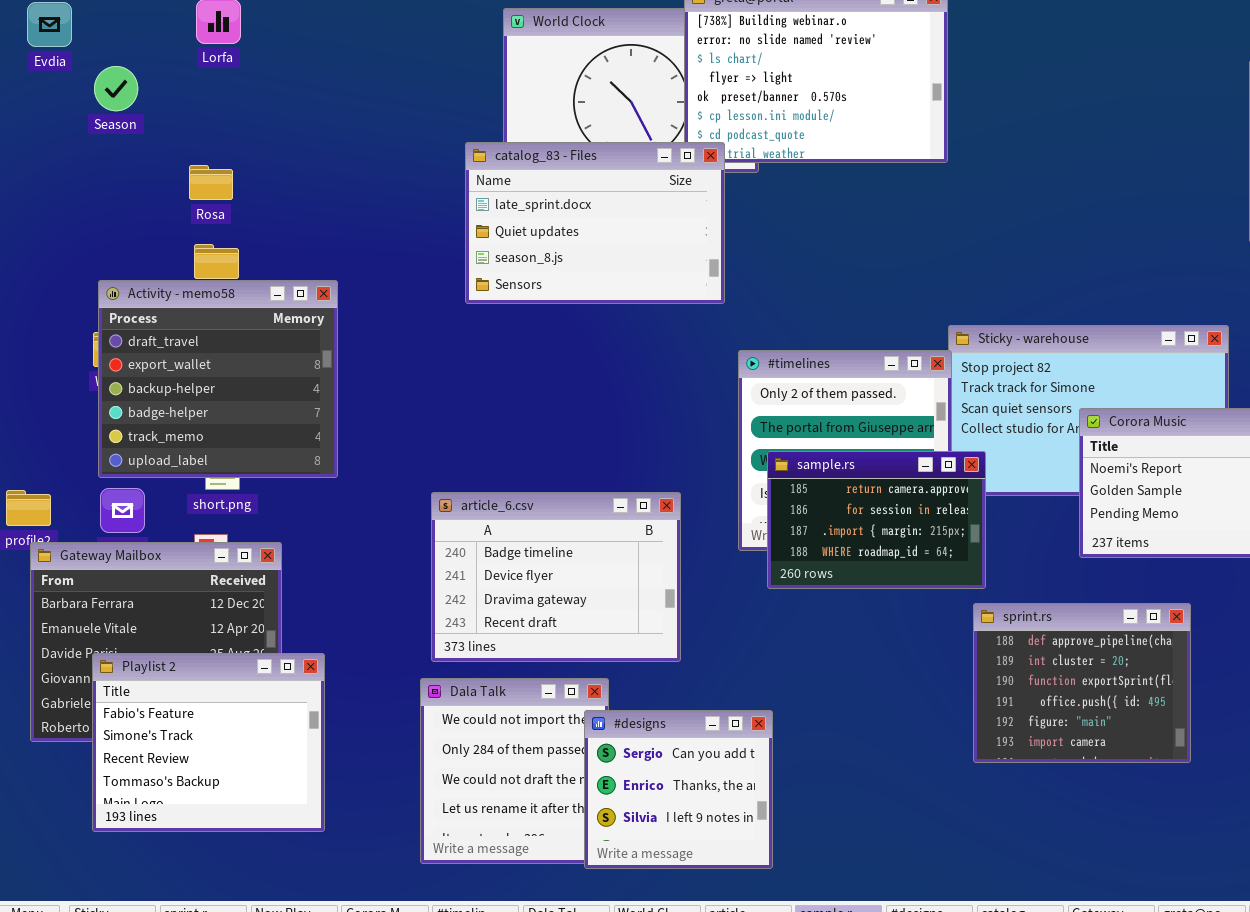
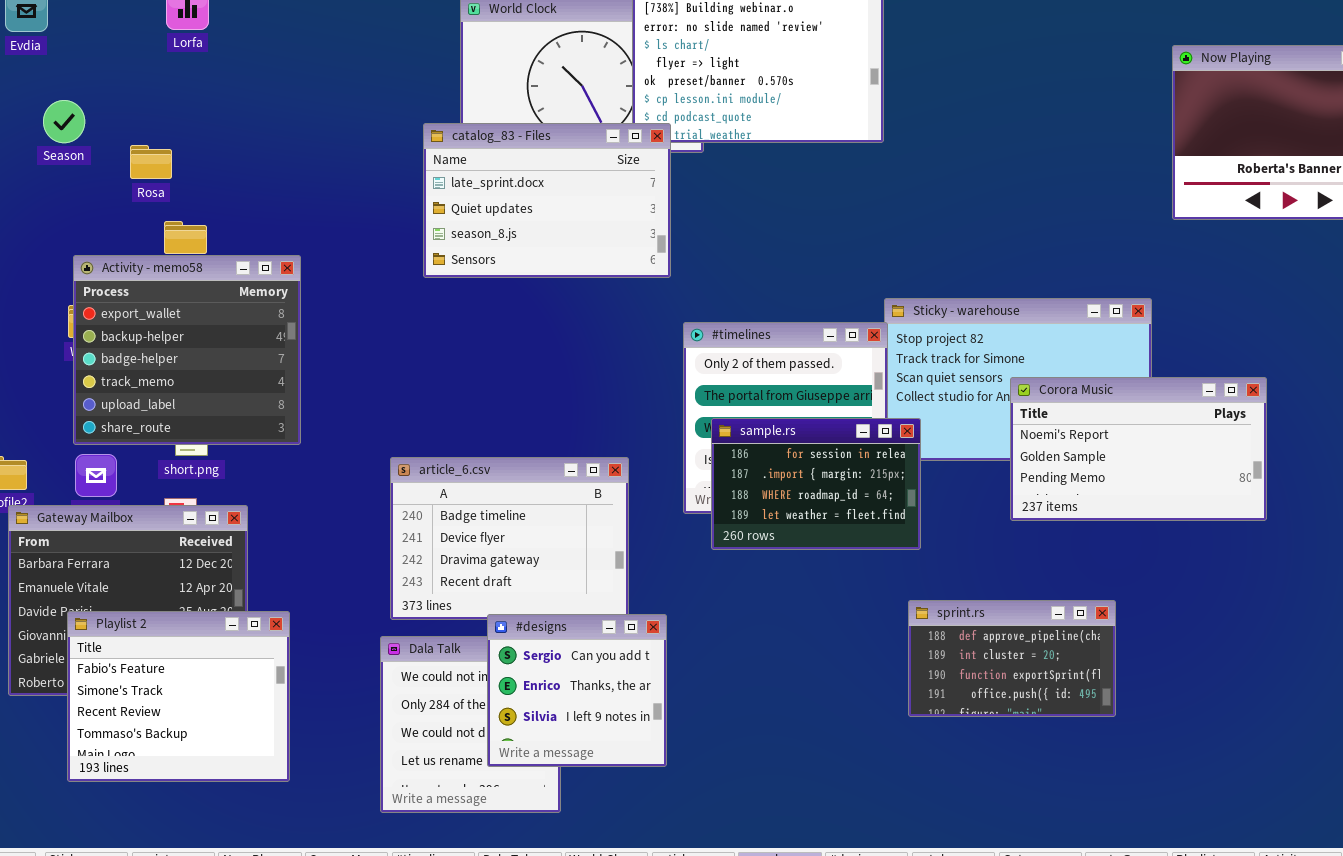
Season: [94,66,138,111] -> [43,100,85,143], moved
Rosa: [189,165,233,200] -> [130,145,172,179], moved
Activity - memo58: [98,280,338,478] -> [73,255,301,445], scrolled down 1 row
sample.rs: [767,451,986,589] -> [711,418,921,550], scrolled down 1 row
sprint.rs: [973,603,1191,763] -> [908,600,1116,717], resized
#designs: [584,710,773,869] -> [487,614,667,767], moved

